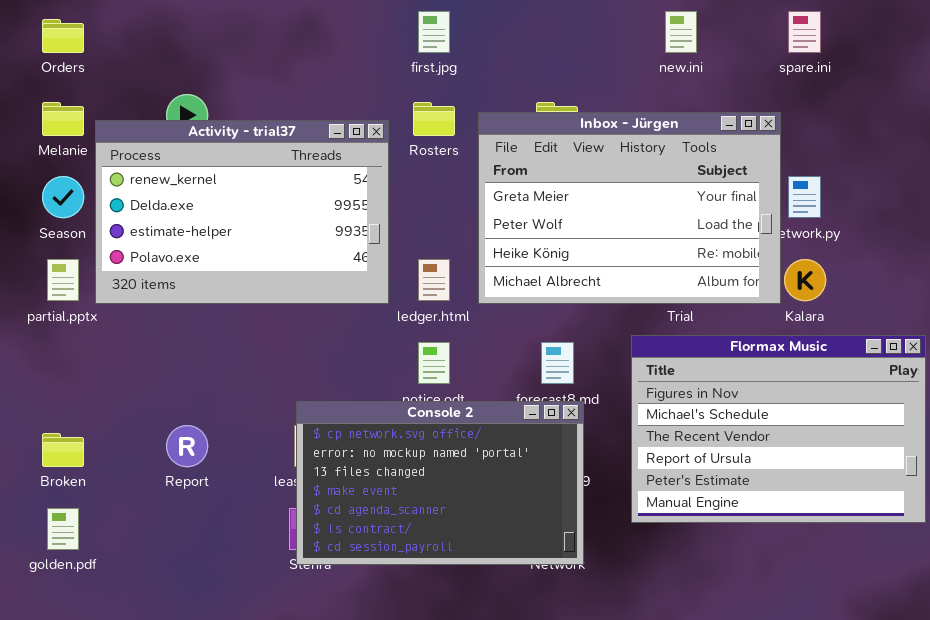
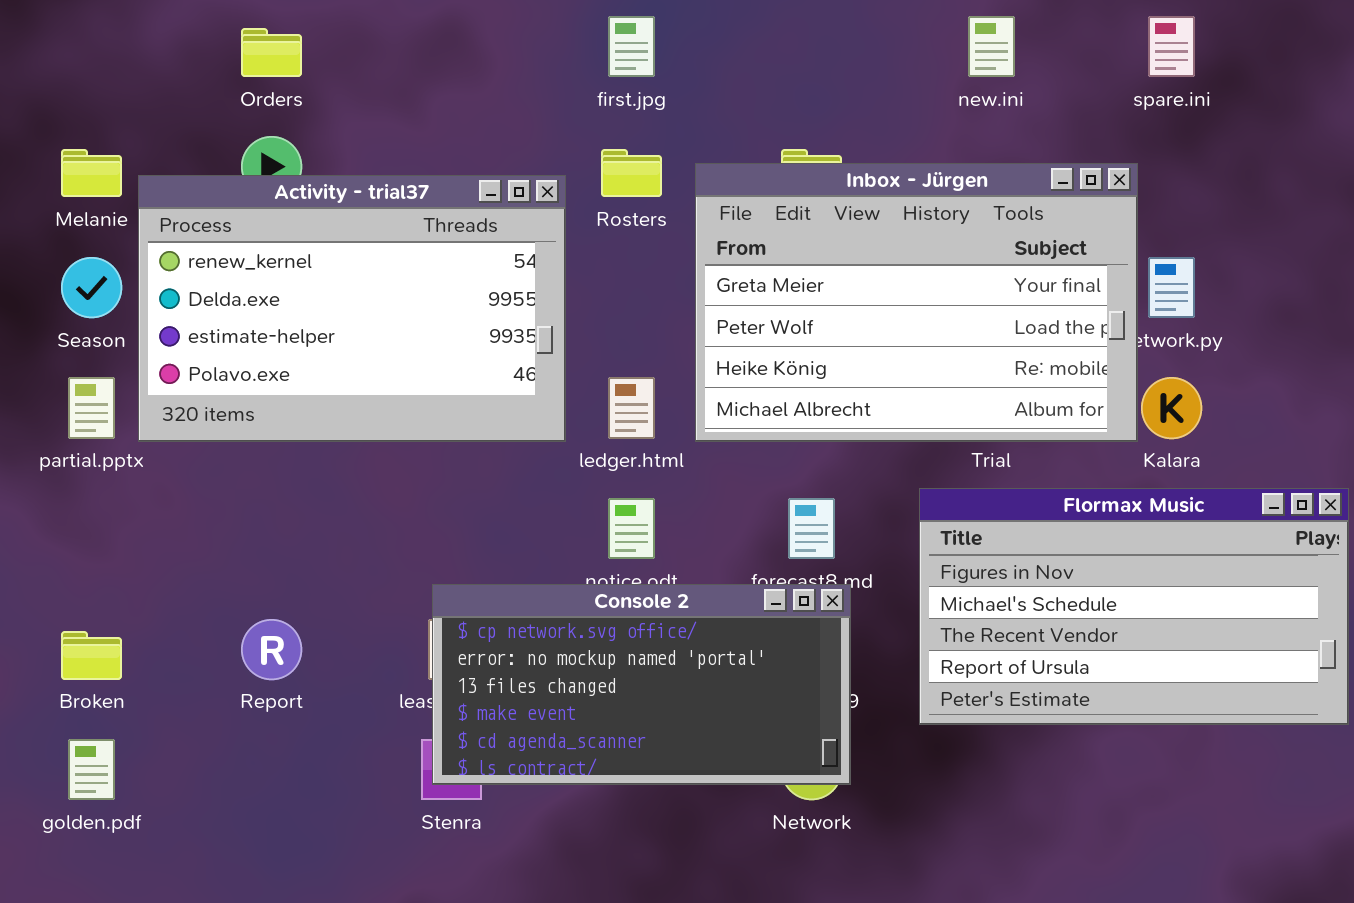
Orders: [42,19,84,53] -> [241,28,302,77], moved
Flormax Music: [631,335,926,523] -> [919,488,1349,725], resized
Console 2: [296,401,584,565] -> [432,584,851,785], resized

